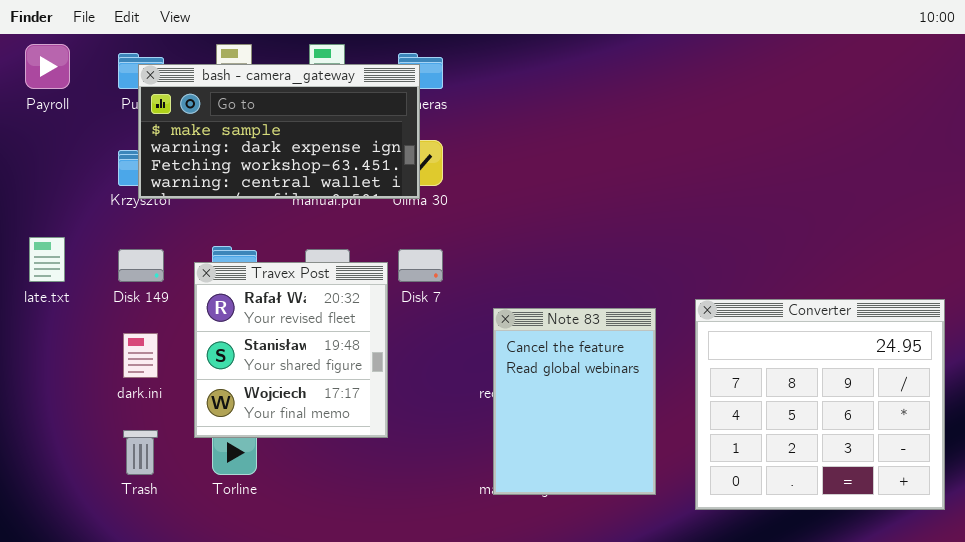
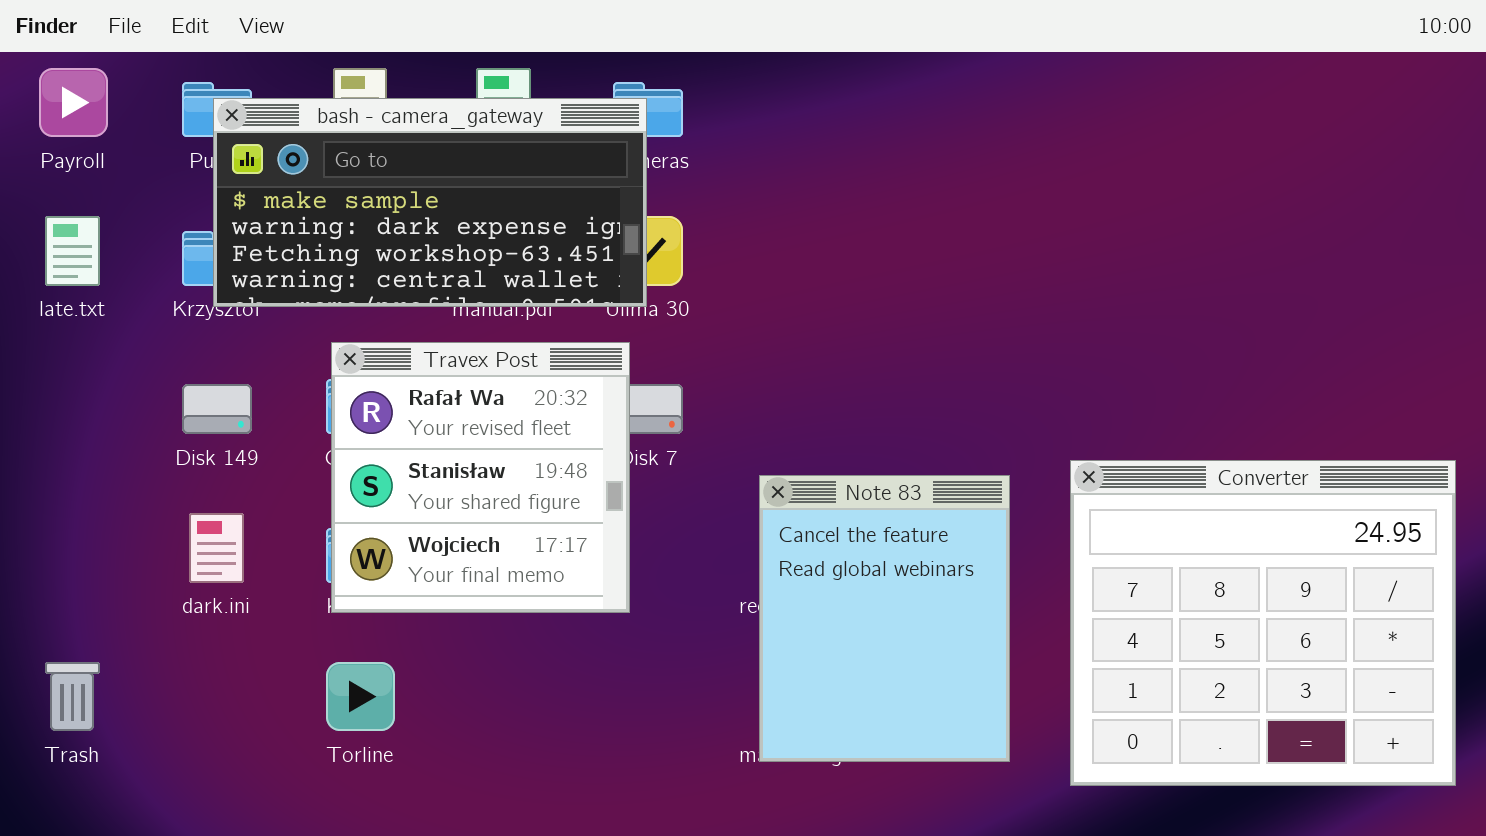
late.txt: [29,237,65,282] -> [45,216,100,286], moved
Travex Post: [194,262,388,438] -> [331,342,630,613], moved
Trash: [123,430,158,475] -> [45,662,100,731], moved

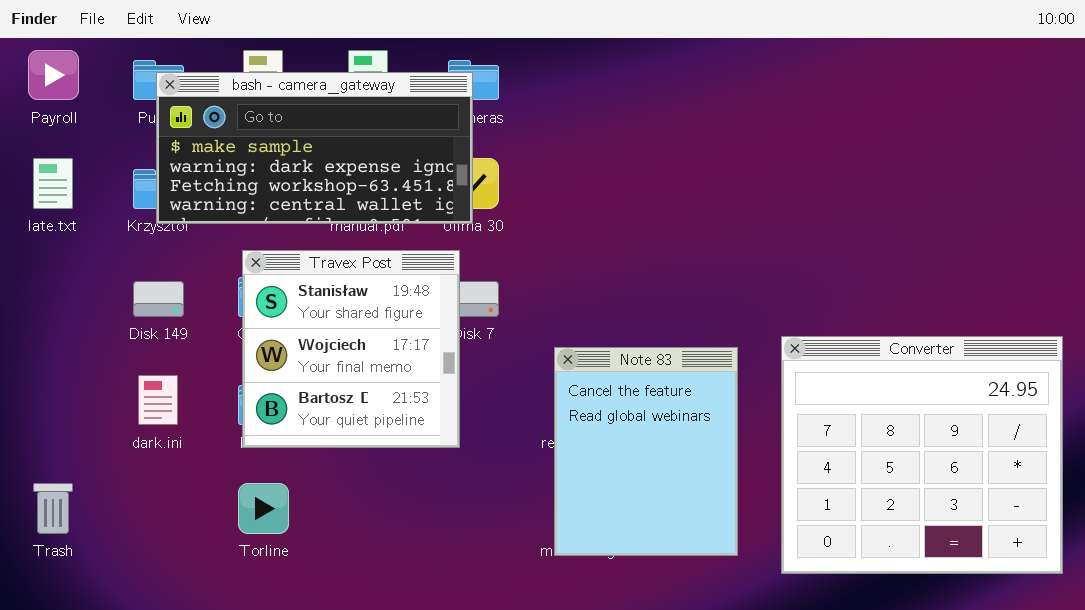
Travex Post: [331,342,630,613] -> [242,250,460,448], scrolled down 1 row

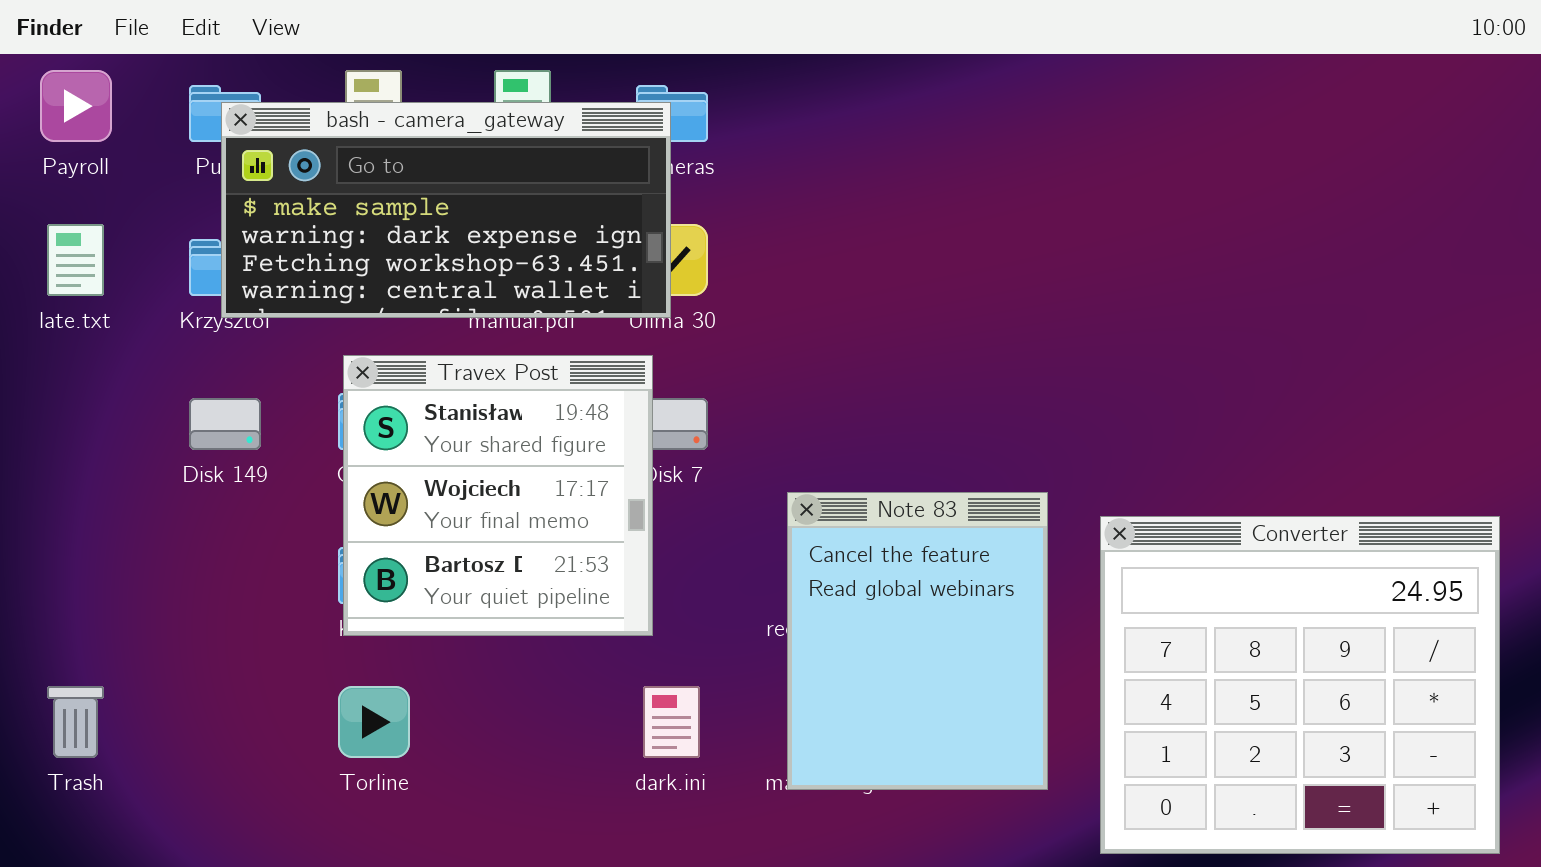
Converter: [781,336,1063,574] -> [1100,516,1500,854], moved
dark.ini: [138,375,178,425] -> [643,686,700,758], moved

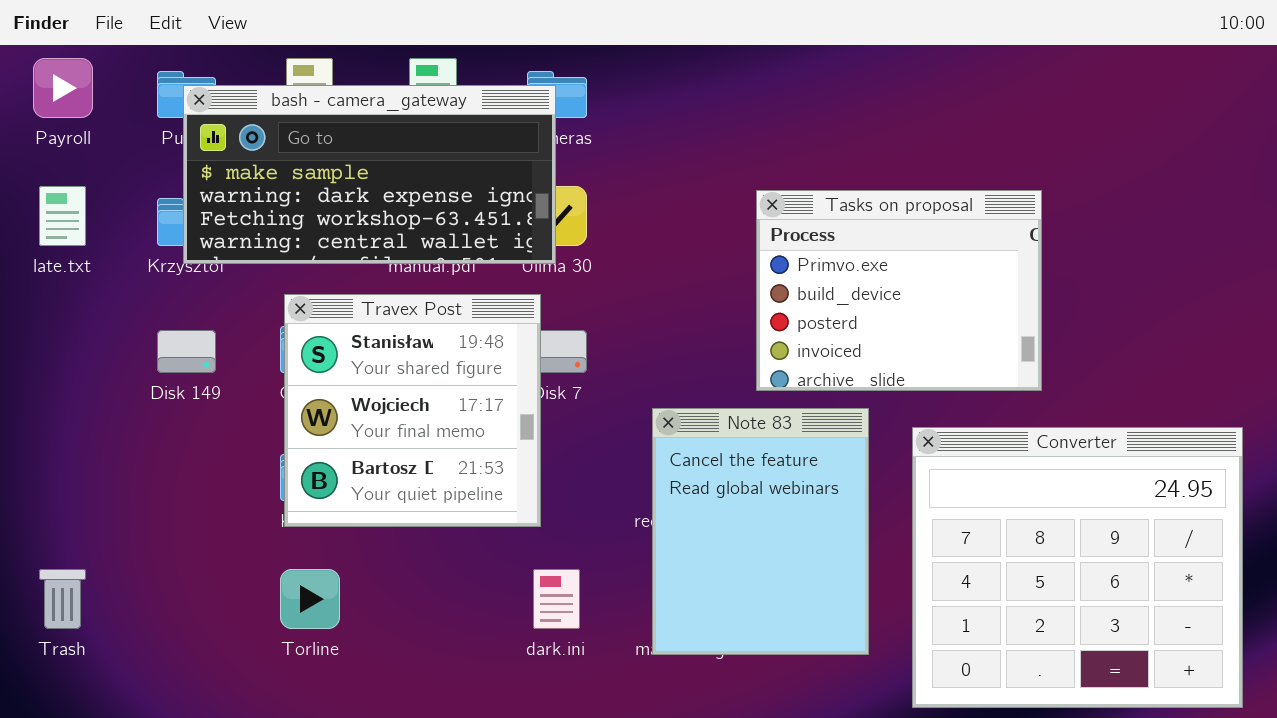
Tasks on proposal: none -> [756,190,1042,391], opened

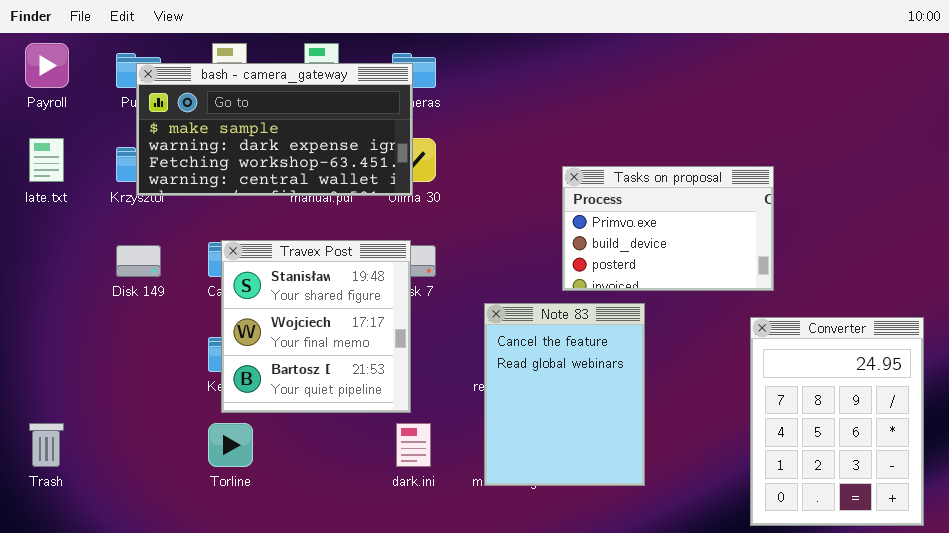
Tasks on proposal: [756,190,1042,391] -> [562,166,774,291], resized
Travex Post: [284,294,541,527] -> [221,240,411,413], moved
Converter: [912,427,1243,708] -> [750,317,924,526], resized

